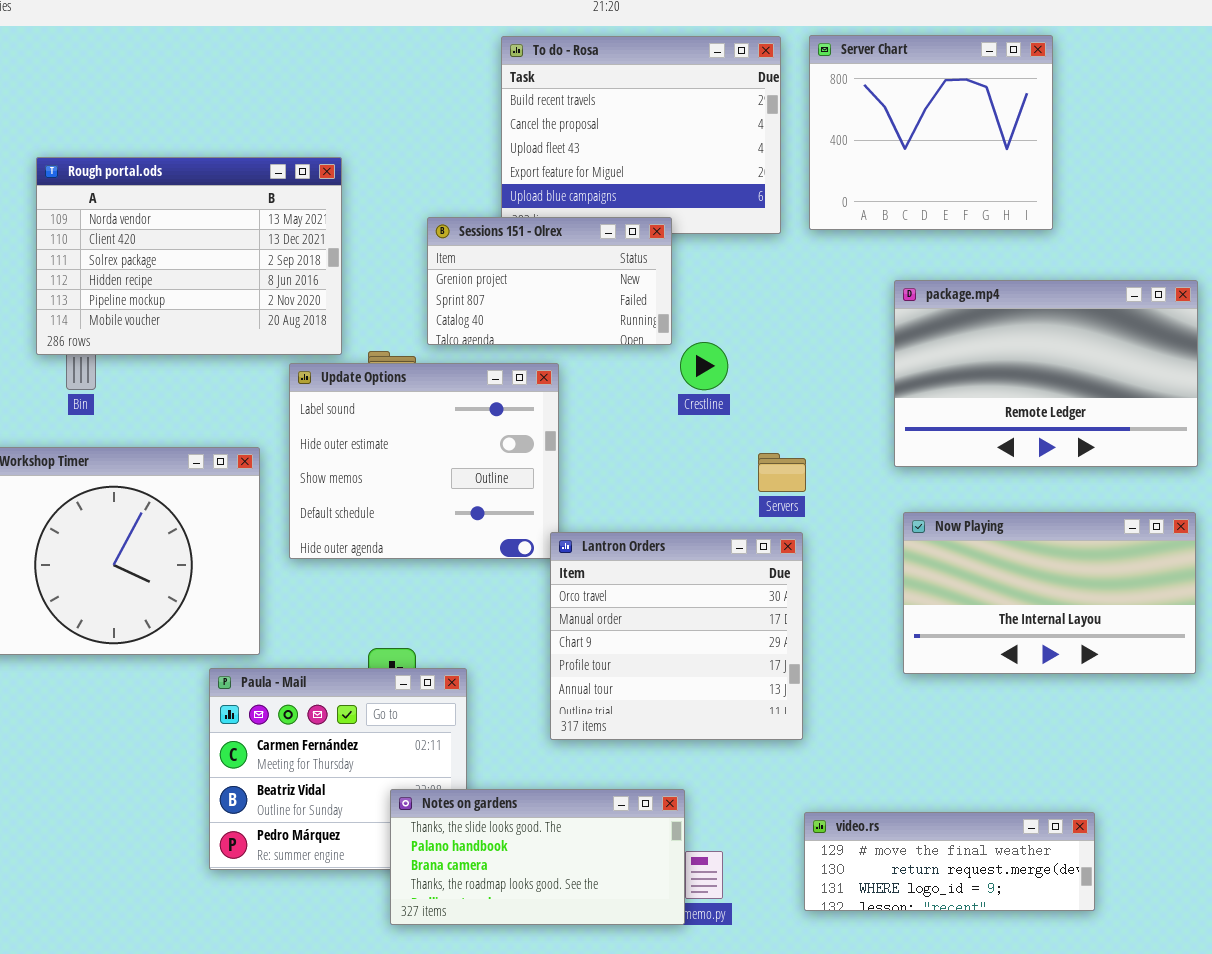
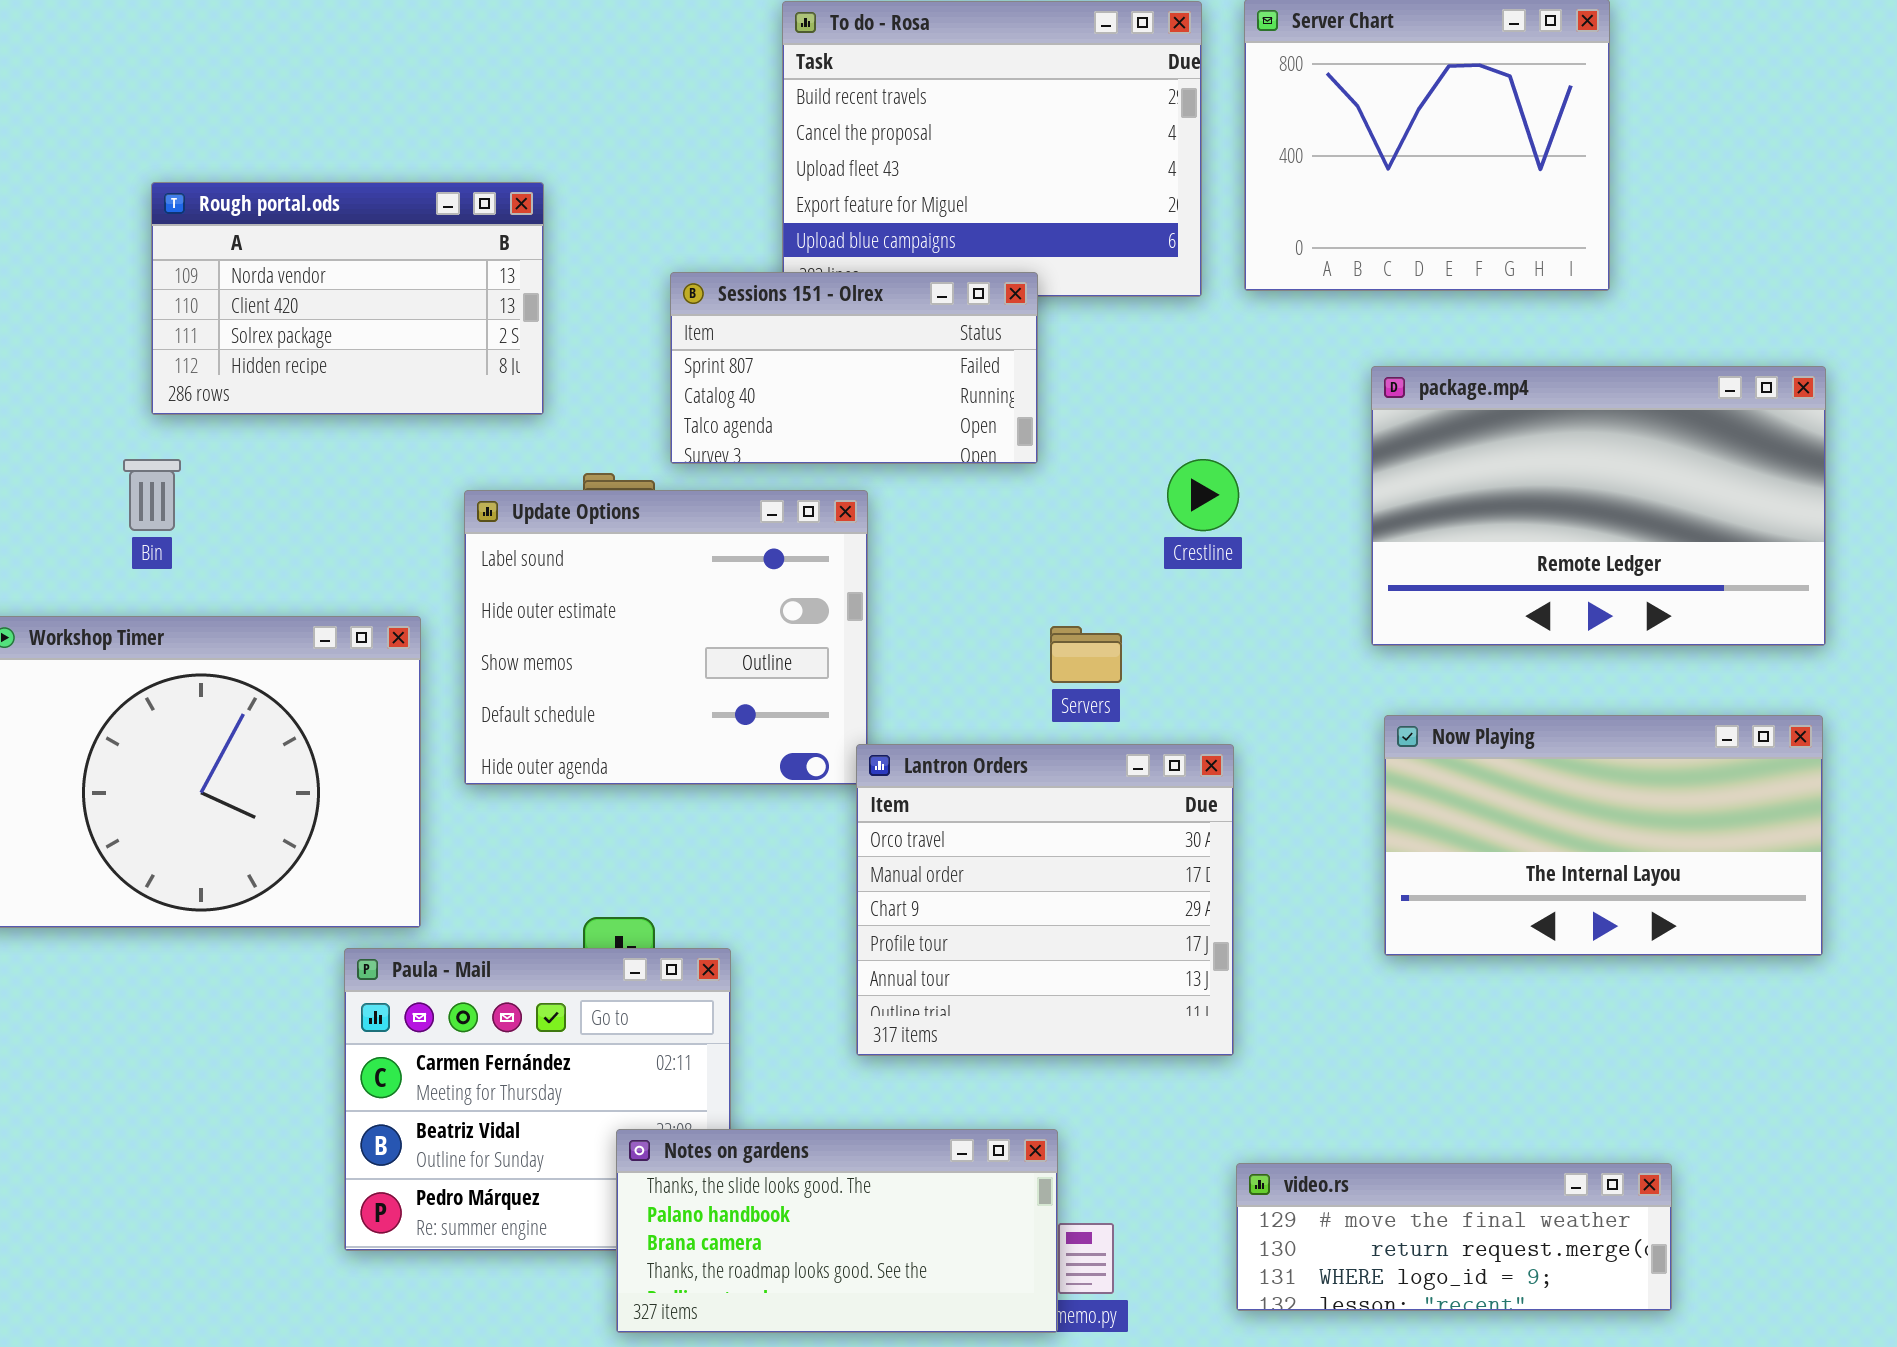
Rough portal.ods: [36,157,342,355] -> [151,182,544,415], resized
Sessions 151 - Olrex: [427,217,672,345] -> [670,272,1038,464], scrolled down 1 row
Crestline: [680,342,728,390] -> [1167,459,1239,531], moved
Servers: [758,453,806,492] -> [1050,626,1122,683], moved

